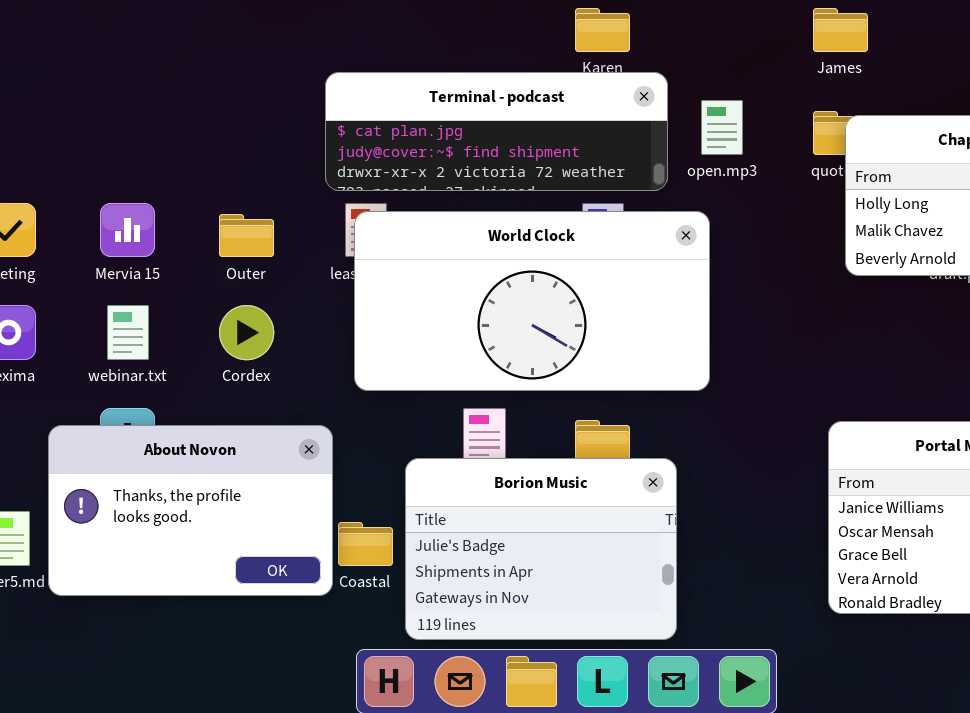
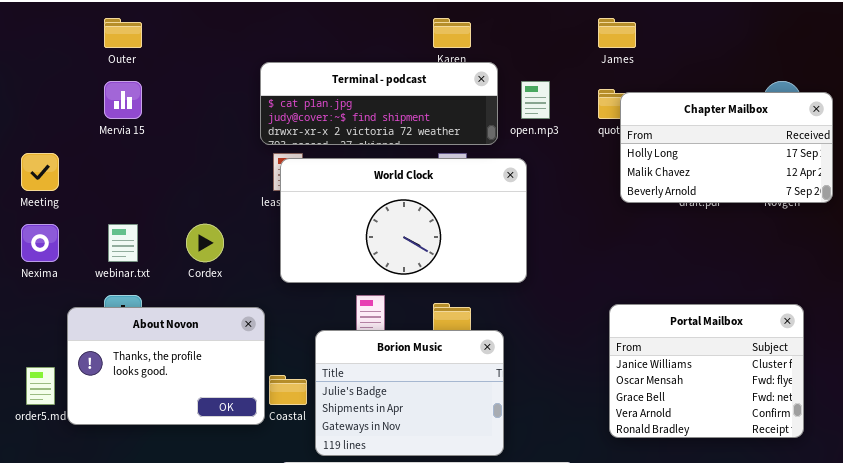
Mervia 15: [100,203,155,257] -> [104,81,142,119], moved
Outer: [219,214,274,257] -> [104,18,142,48], moved

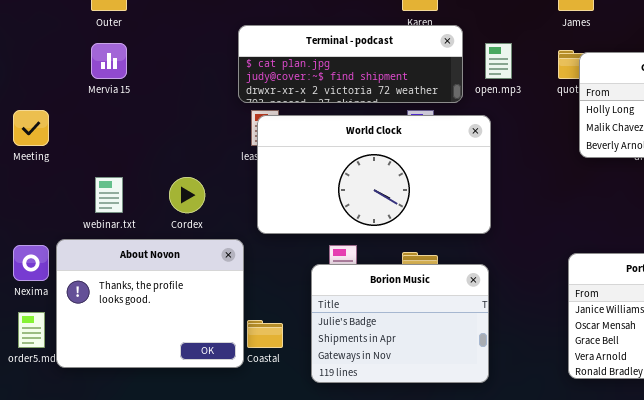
Nexima: [21,224,59,262] -> [13,245,49,281], moved
About Novon: [67,307,265,425] -> [56,239,244,368], resized
Borion Music: [315,330,504,456] -> [311,264,489,383], moved

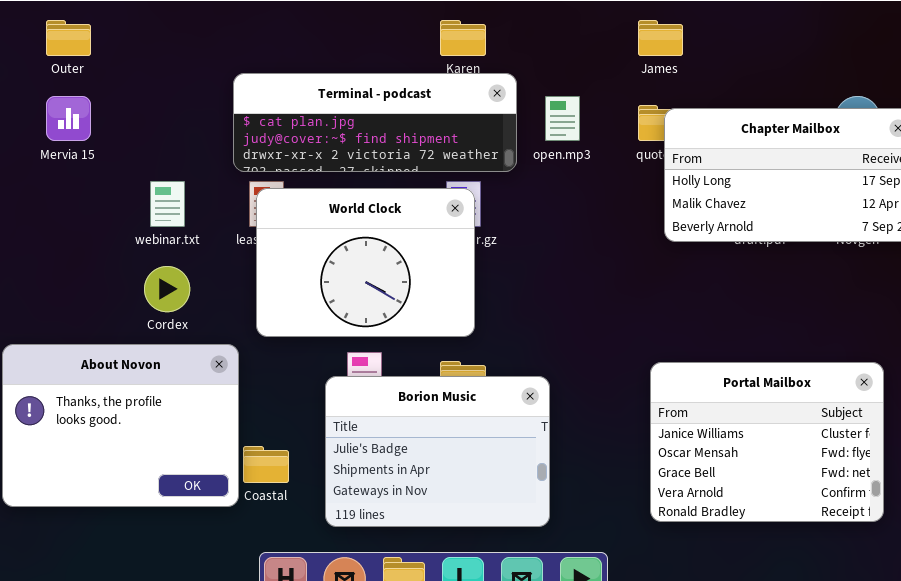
World Clock: [257,115,491,234] -> [256,188,475,337], resized
webinar.txt: [95,177,123,213] -> [150,181,185,227], moved

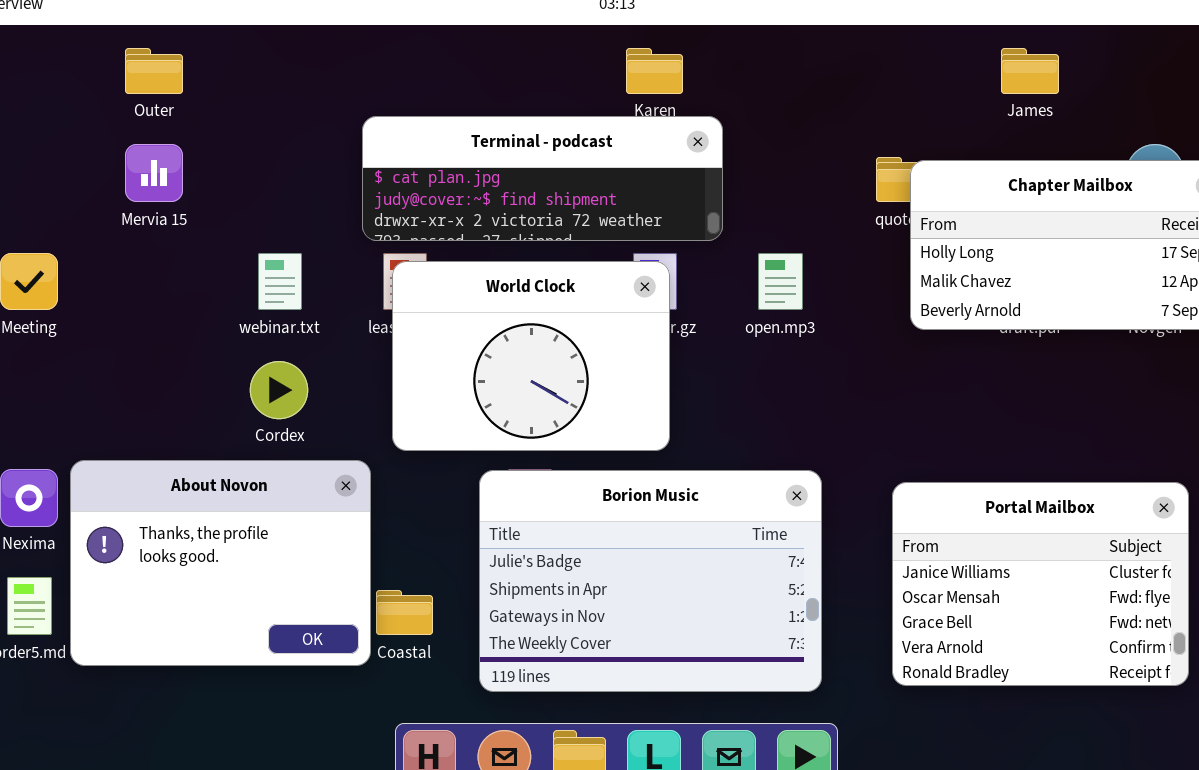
James: [638,20,683,56] -> [1001,48,1059,94], moved
open.mp3: [545,96,580,141] -> [758,253,803,310], moved
Borion Music: [325,376,550,527] -> [479,470,822,692], resized

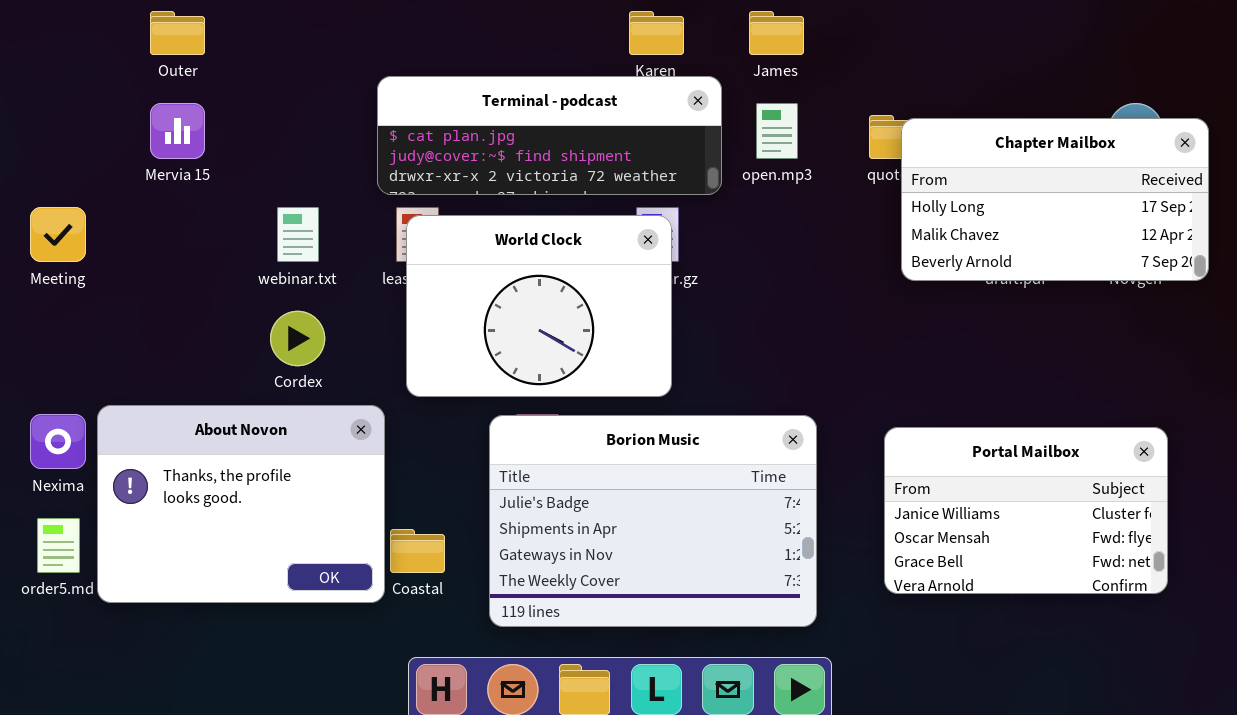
James: [1001,48,1059,94] -> [749,11,804,55], moved
open.mp3: [758,253,803,310] -> [756,103,798,159], moved
Portal Mailbox: [892,482,1189,686] -> [884,427,1168,594], resized

